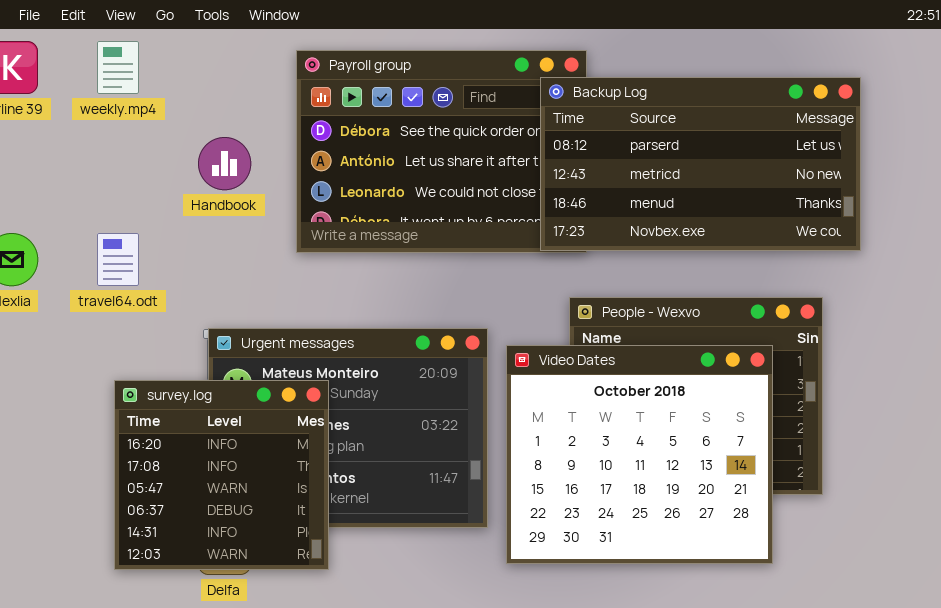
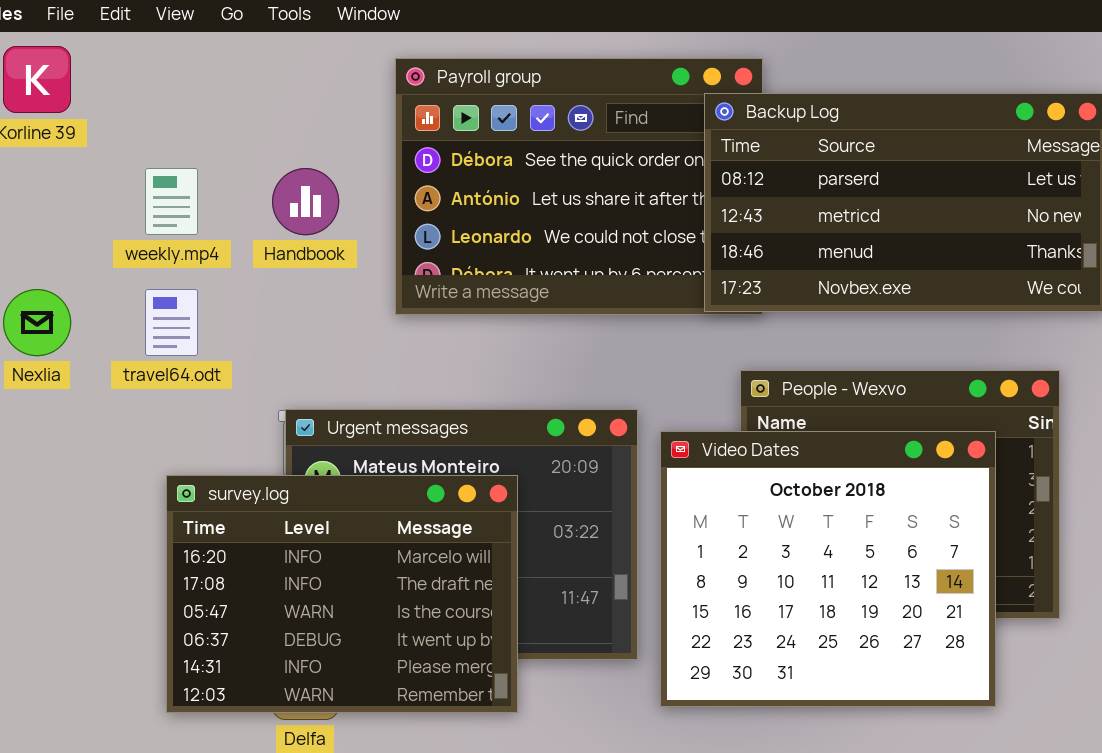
weekly.mp4: [97,41,139,94] -> [145,168,198,235], moved
survey.log: [114,380,329,570] -> [166,475,518,713], resized

